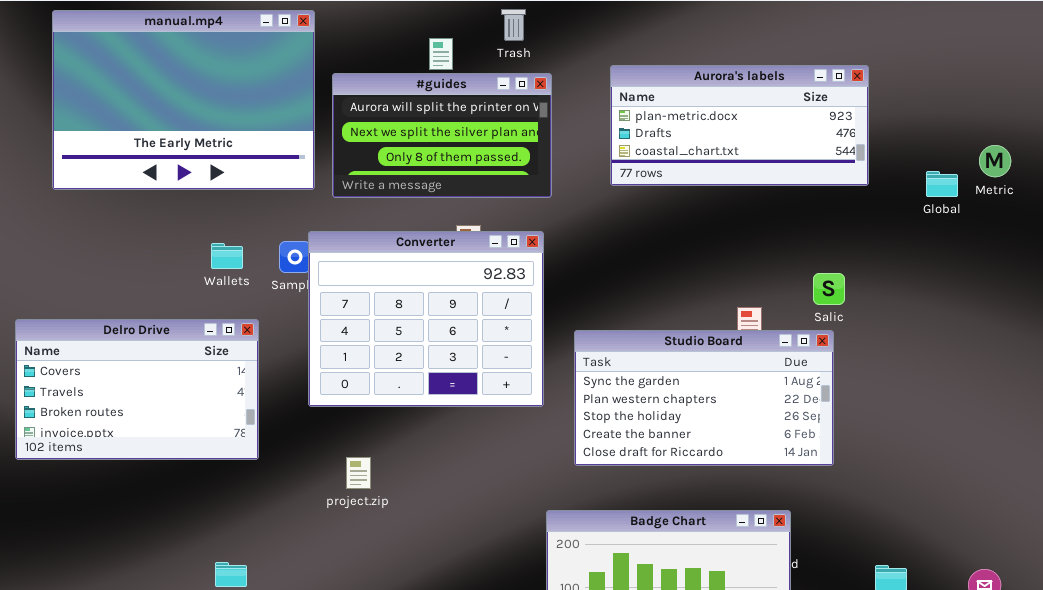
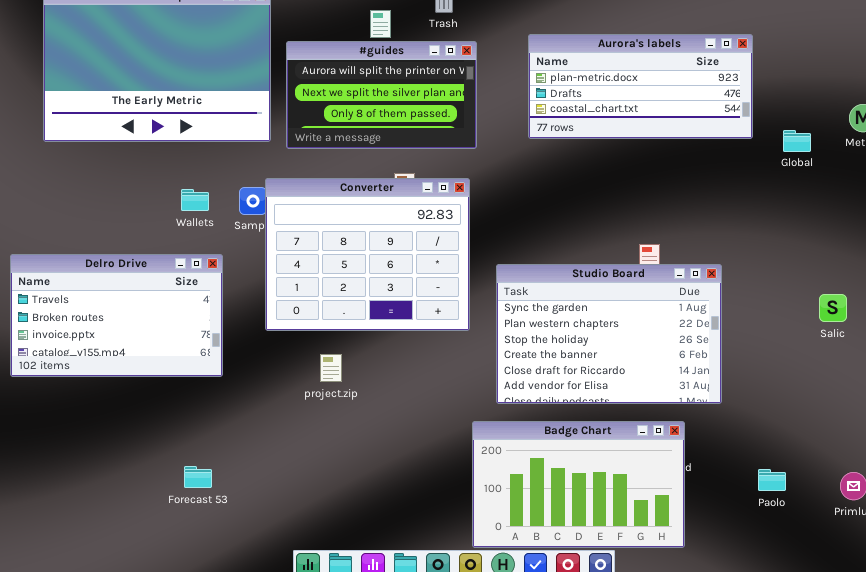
Global: [926,171,958,197] -> [783,130,811,152], moved
Salic: [813,273,845,305] -> [819,294,847,322], moved
Delro Drive: [15,319,259,460] -> [10,254,223,377], scrolled down 1 row
Studio Board: [574,330,834,466] -> [496,264,722,404], resized
project.zip: [346,457,371,489] -> [320,354,342,382], moved

